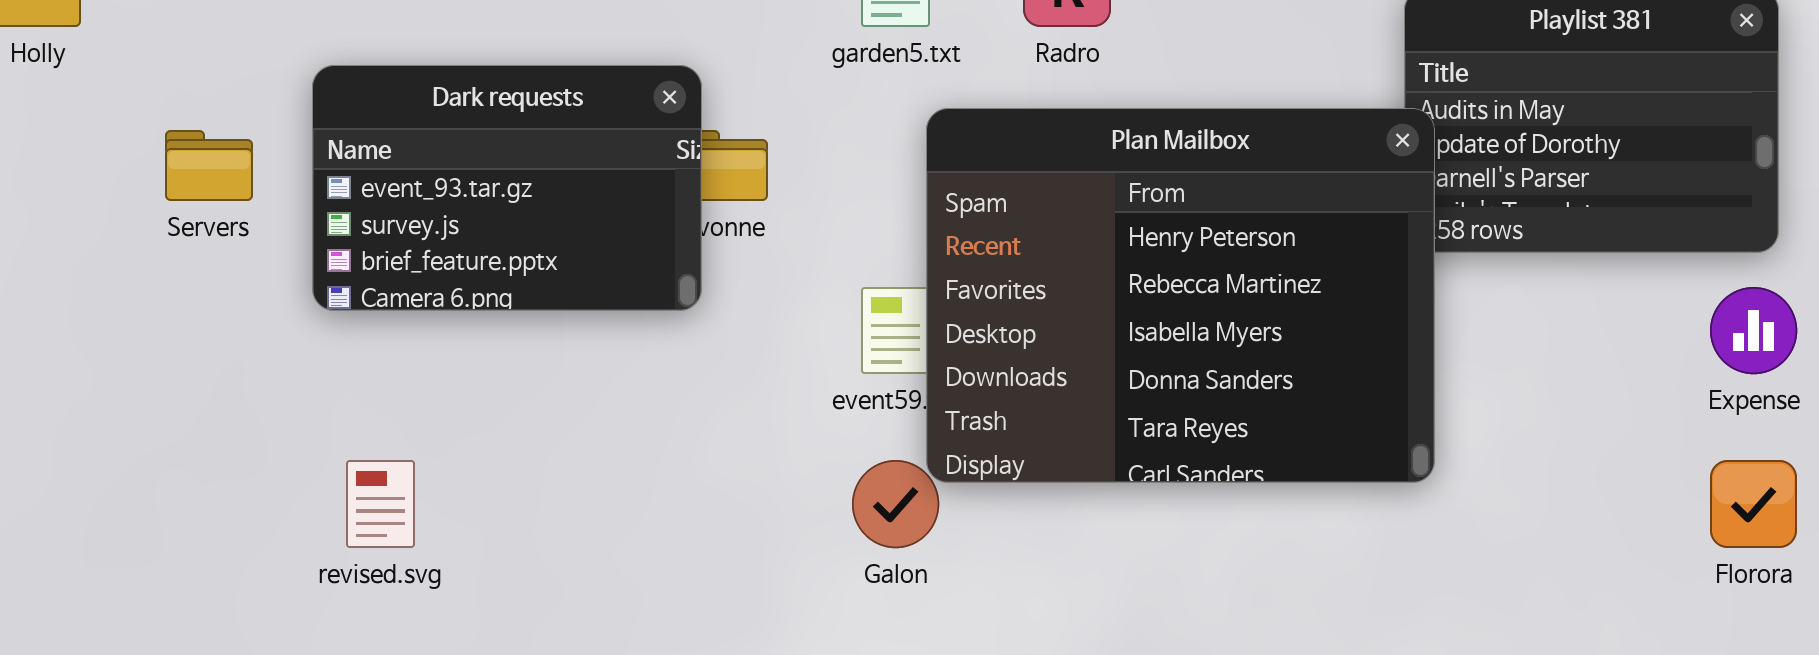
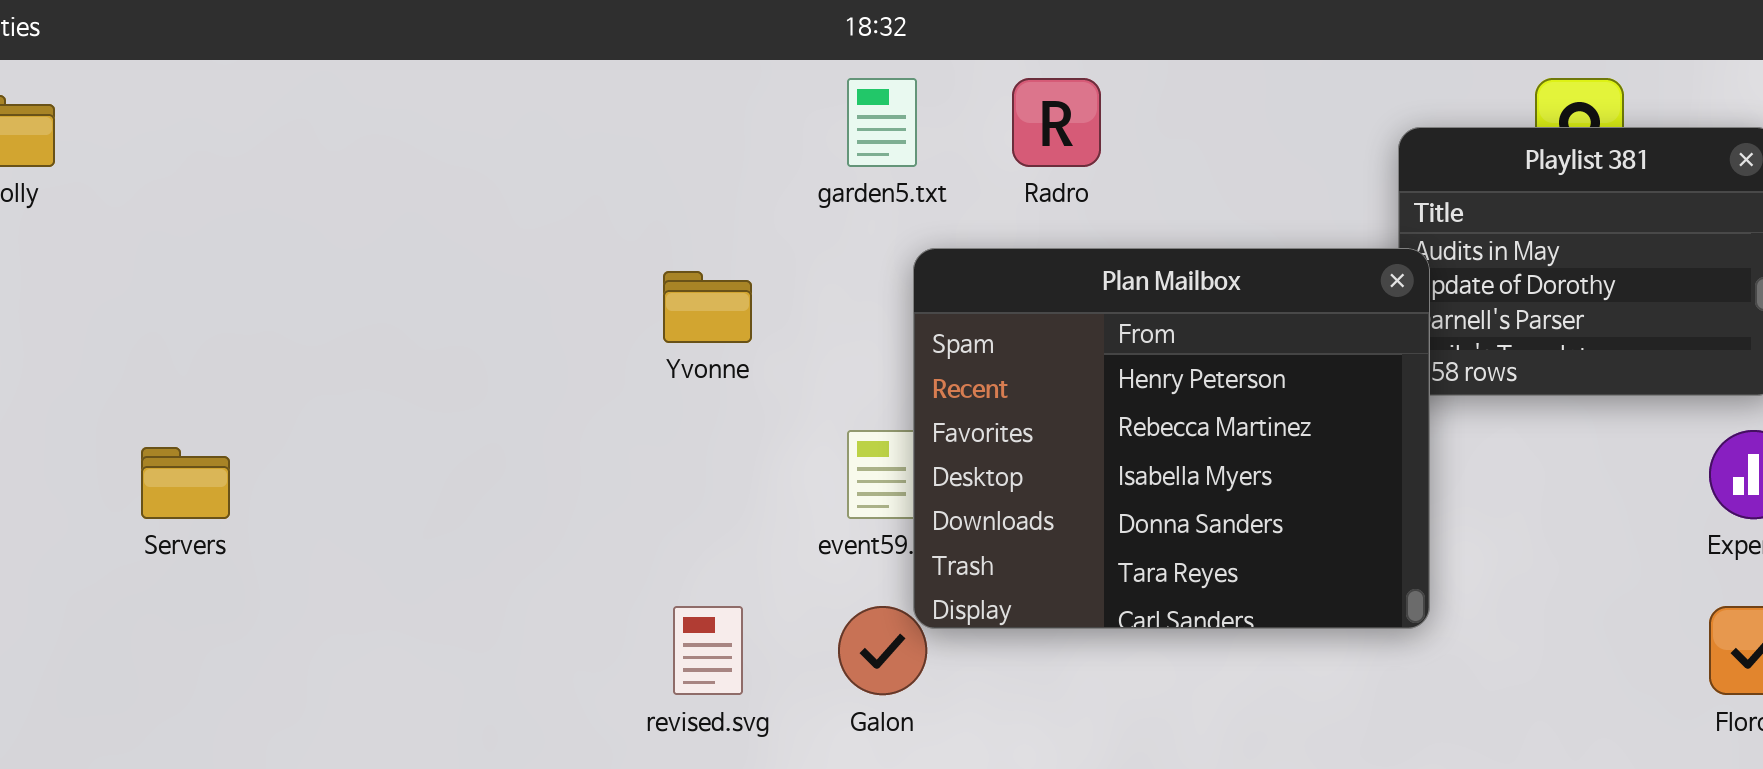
Dark requests: [312,65,702,311] -> none, closed
Servers: [165,130,253,201] -> [141,447,230,519], moved
revised.svg: [346,460,415,548] -> [673,606,743,695], moved

